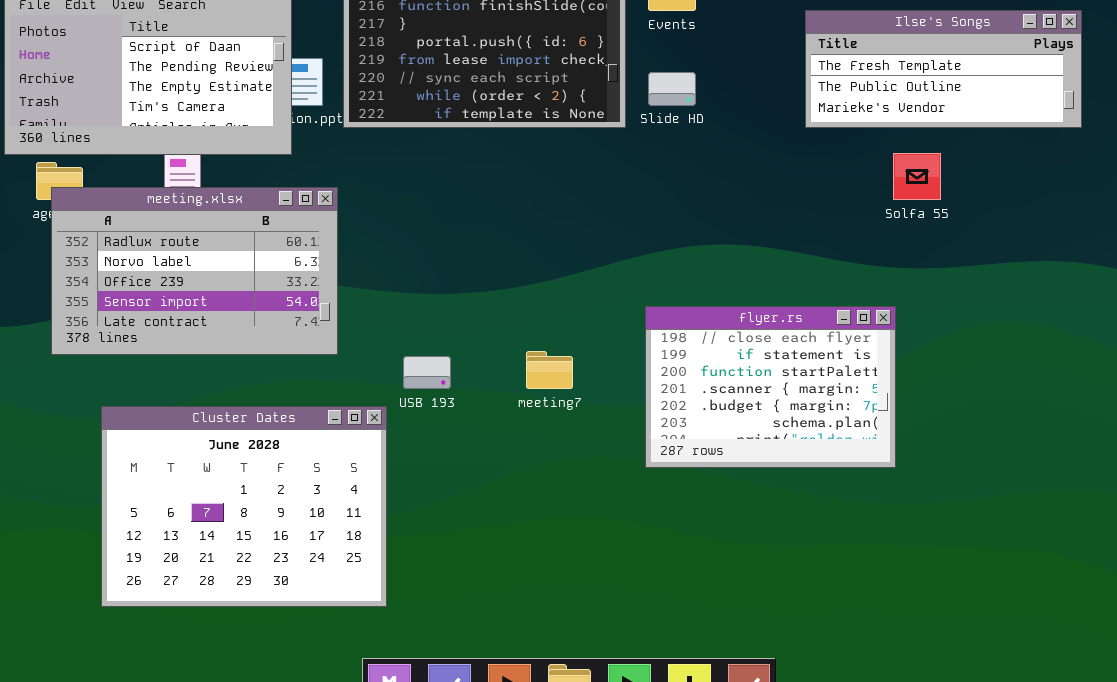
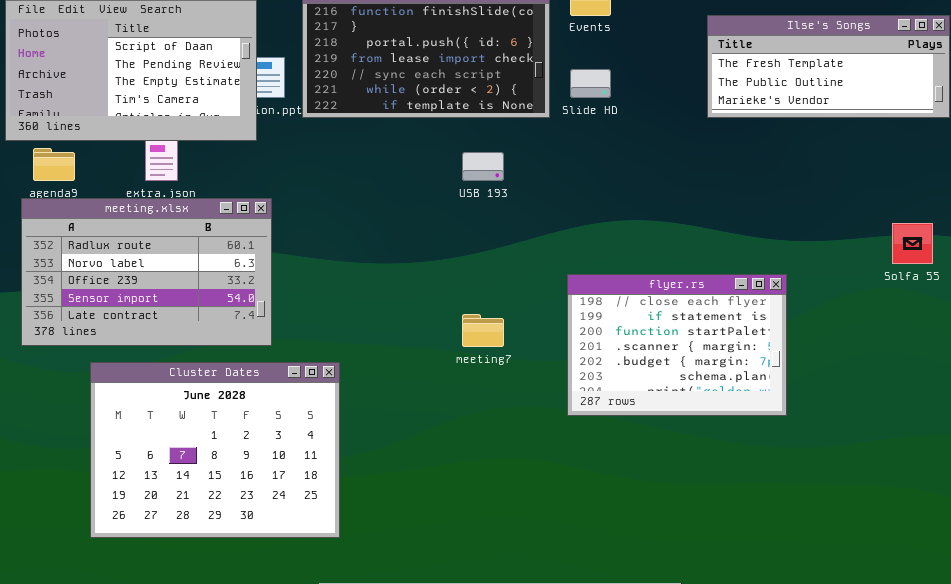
Solfa 55: [893,153,941,200] -> [892,223,933,264], moved
meeting.xlsx: [51,187,338,355] -> [21,198,272,346], moved
USB 193: [403,356,451,389] -> [462,152,504,181], moved

